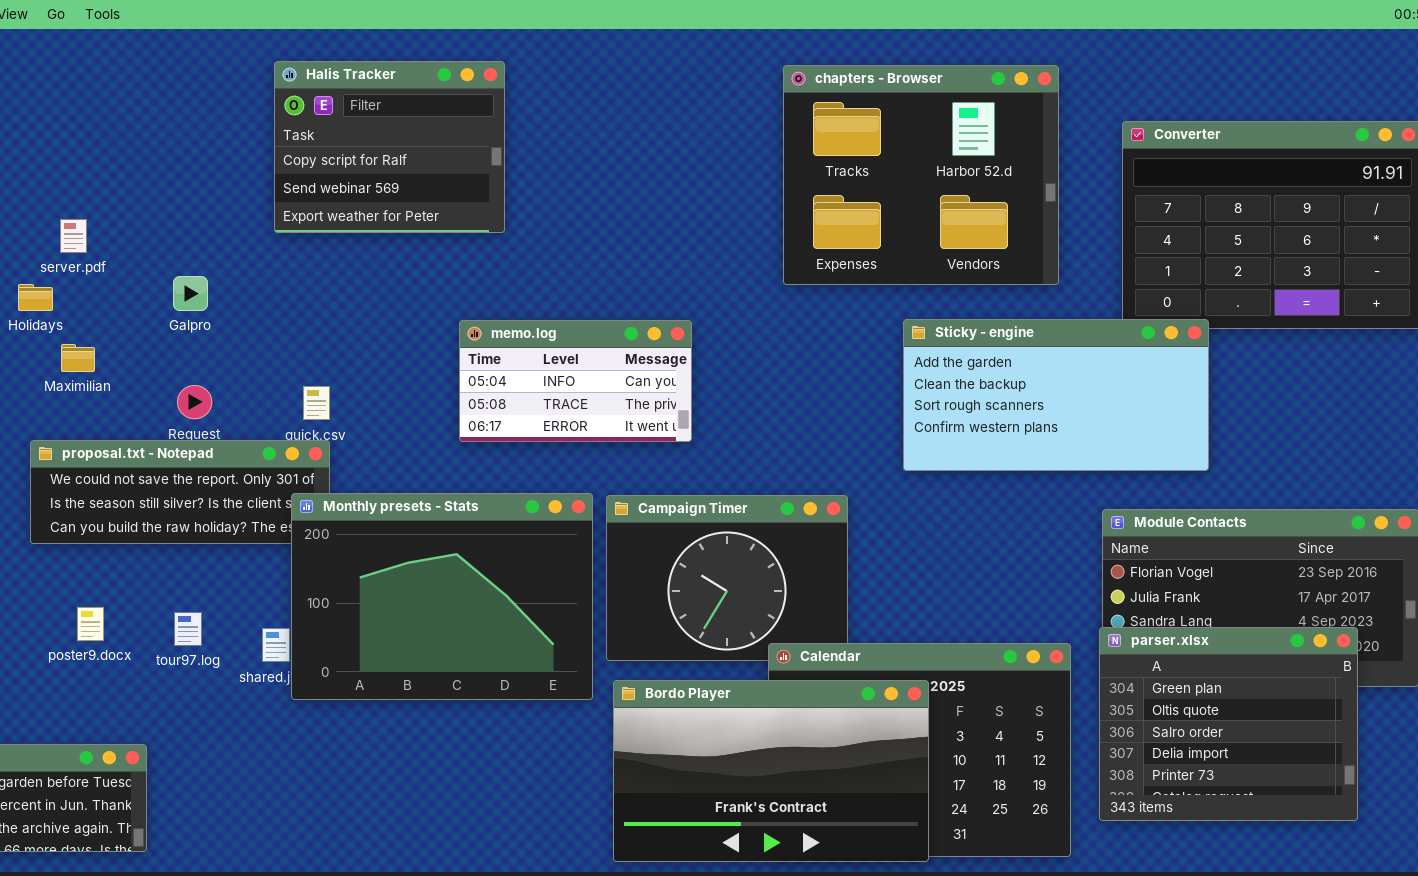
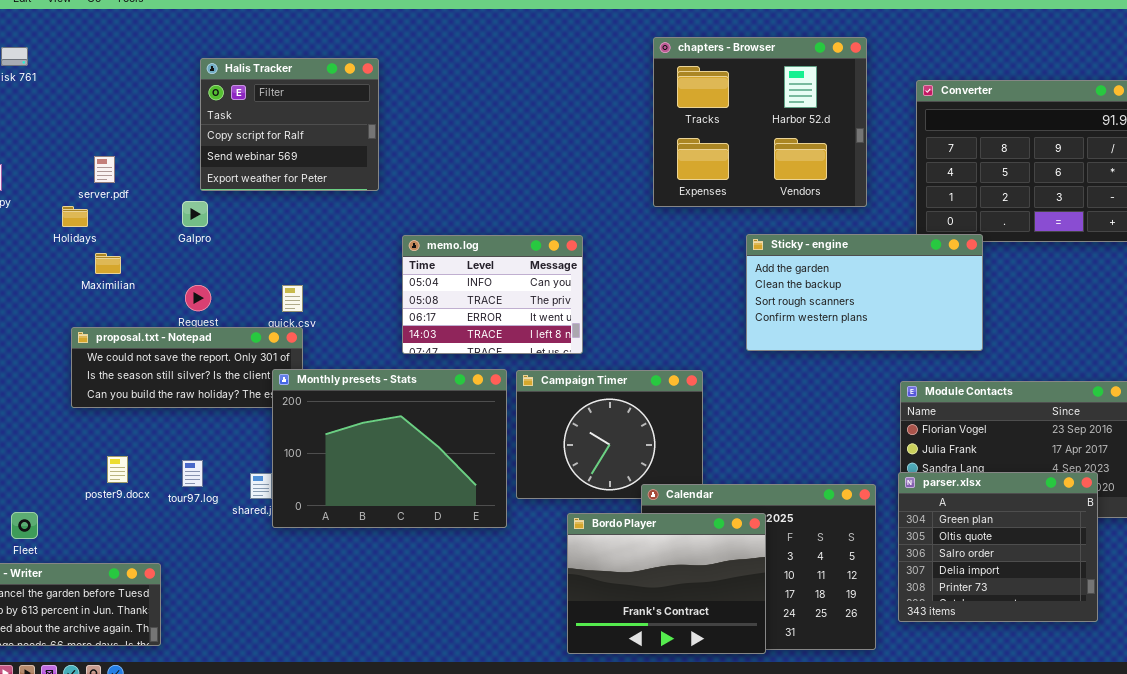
Halis Tracker: [274,61,505,233] -> [200,58,379,191], moved
memo.log: [459,320,692,442] -> [402,235,583,354], resized
Bordo Player: [613,680,929,862] -> [567,513,766,654], resized

